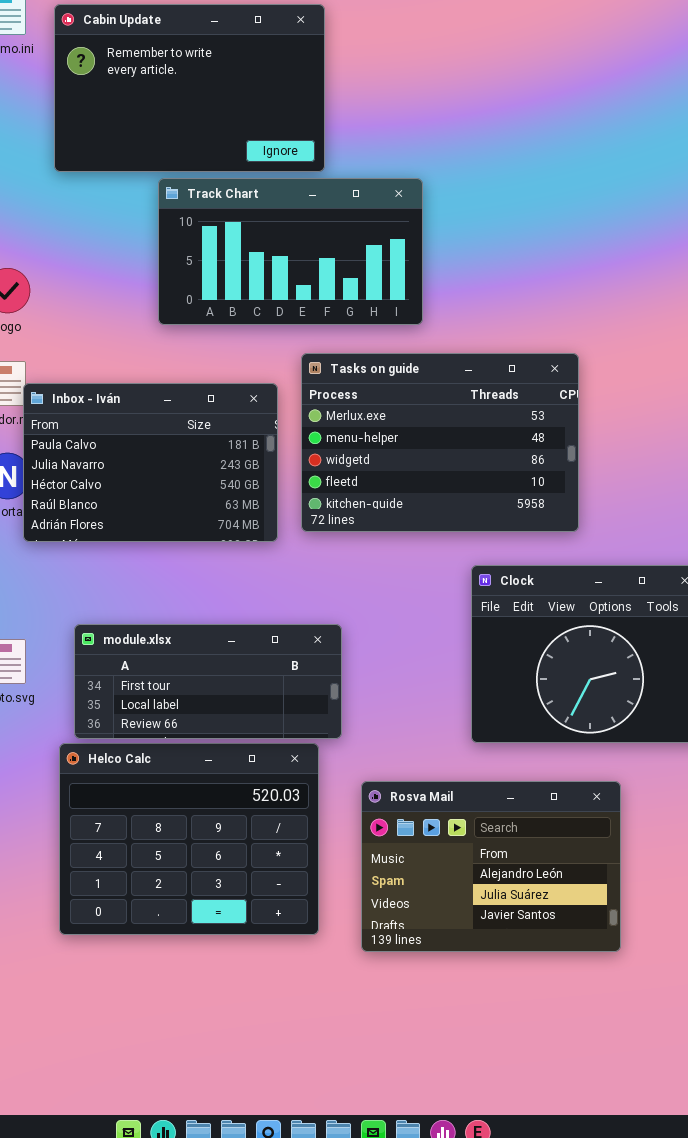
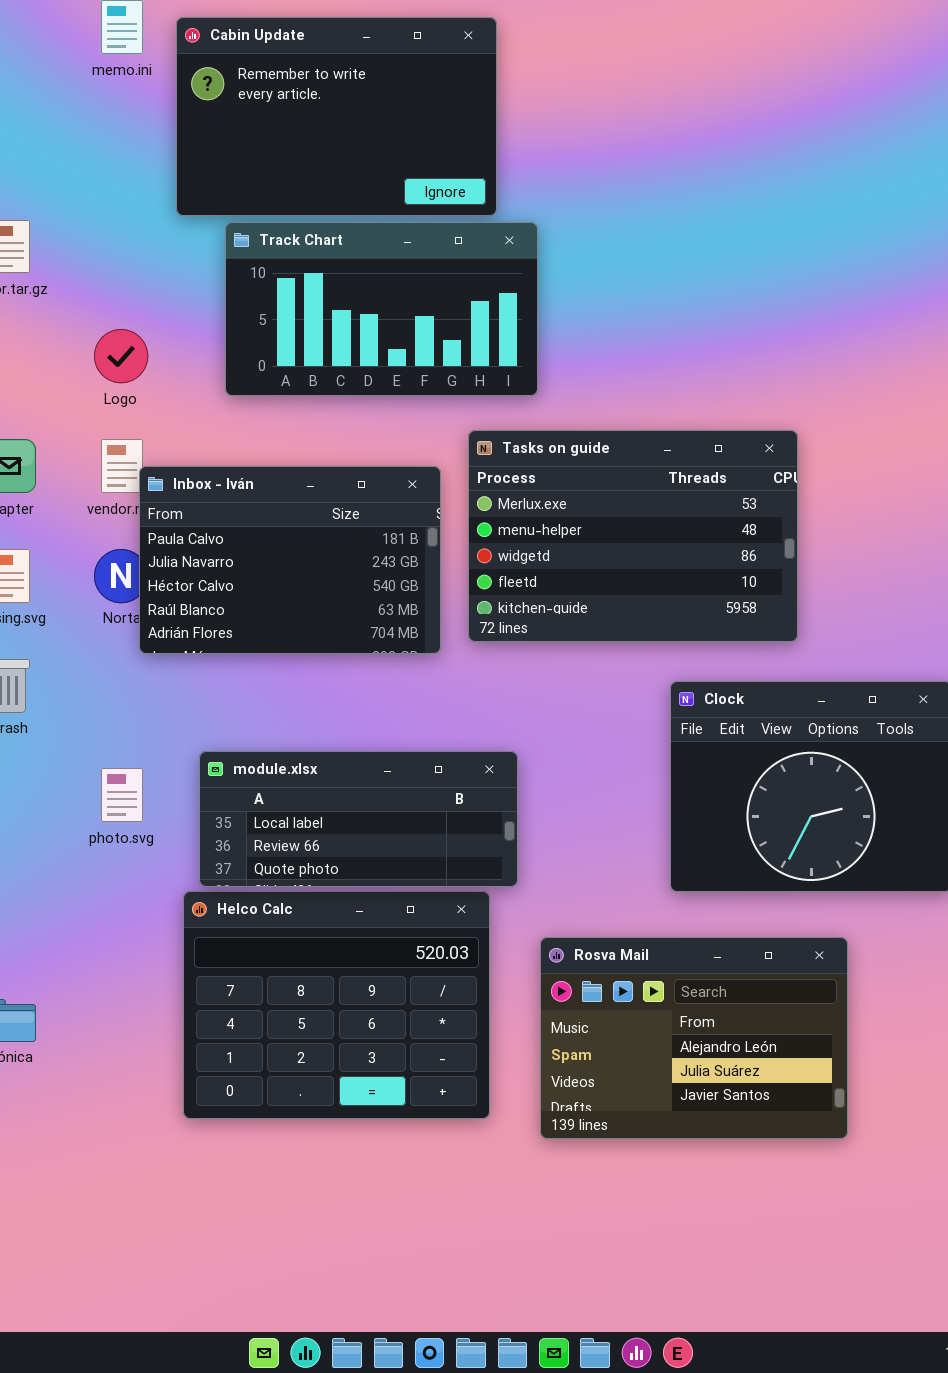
Track Chart: [158,178,423,325] -> [225,222,538,396], moved
module.xlsx: [74,624,342,739] -> [199,751,518,887], scrolled down 1 row

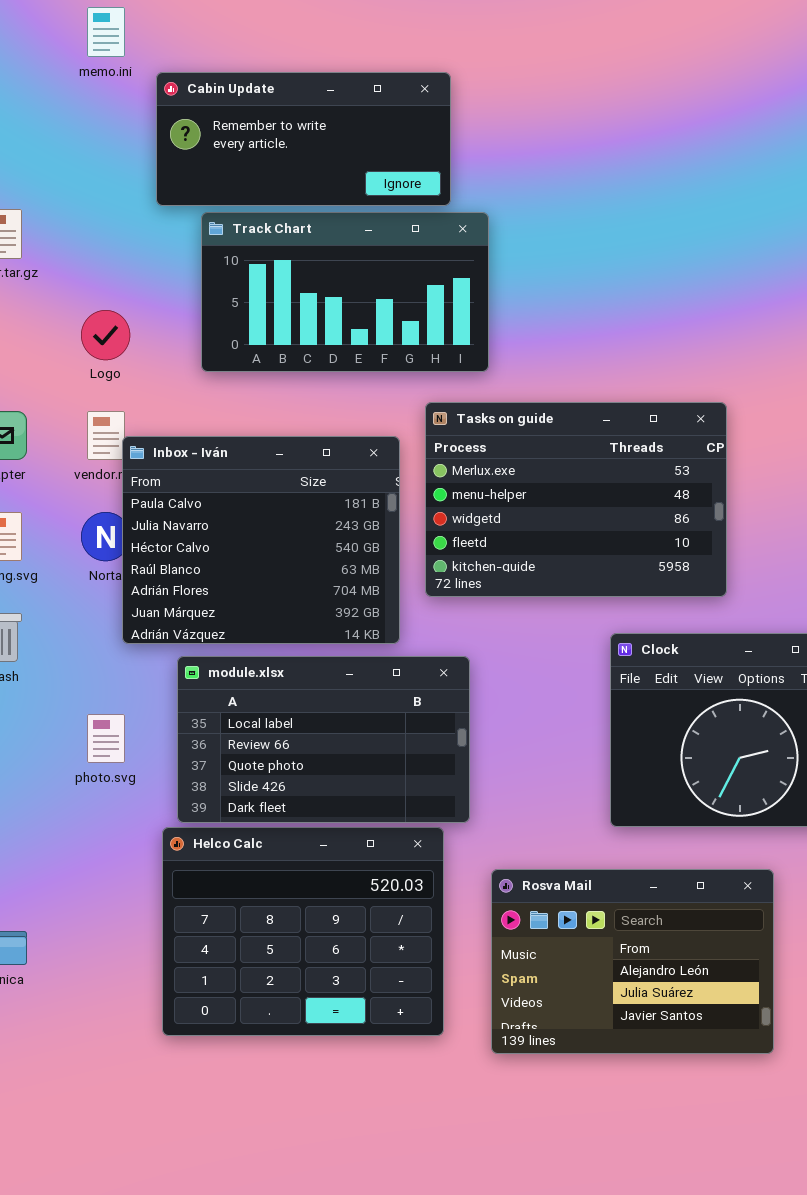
Cabin Update: [176,17,497,216] -> [156,72,451,206], resized
Inbox - Iván: [139,466,441,654] -> [122,436,400,644], resized
module.xlsx: [199,751,518,887] -> [177,656,470,823], resized

